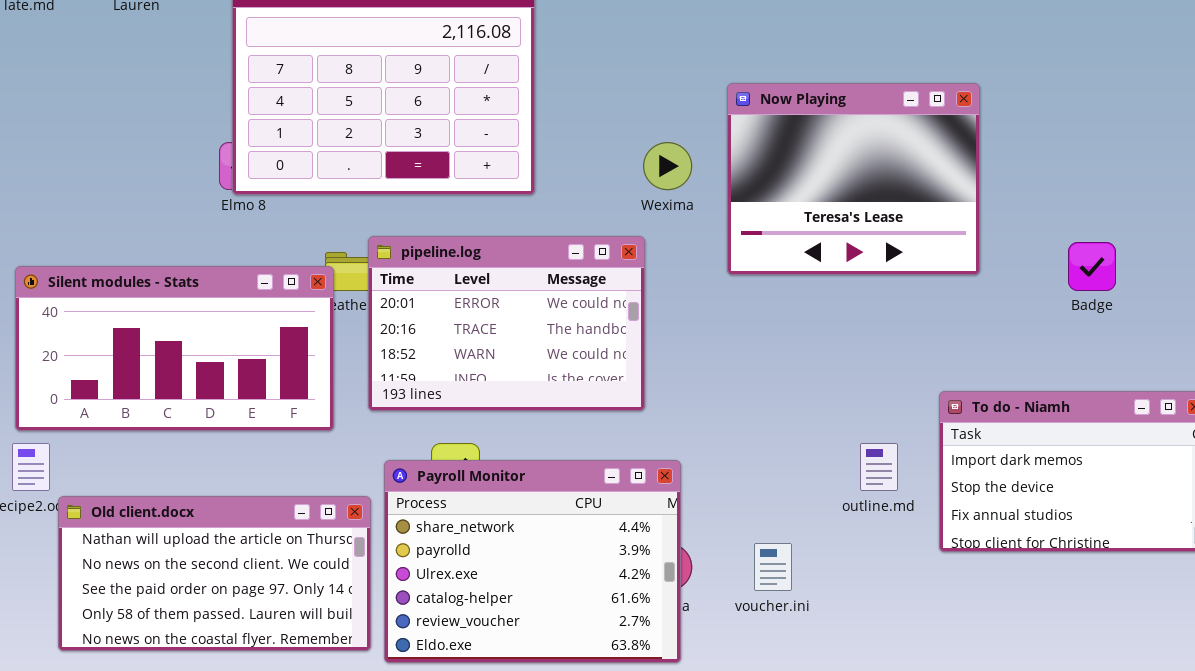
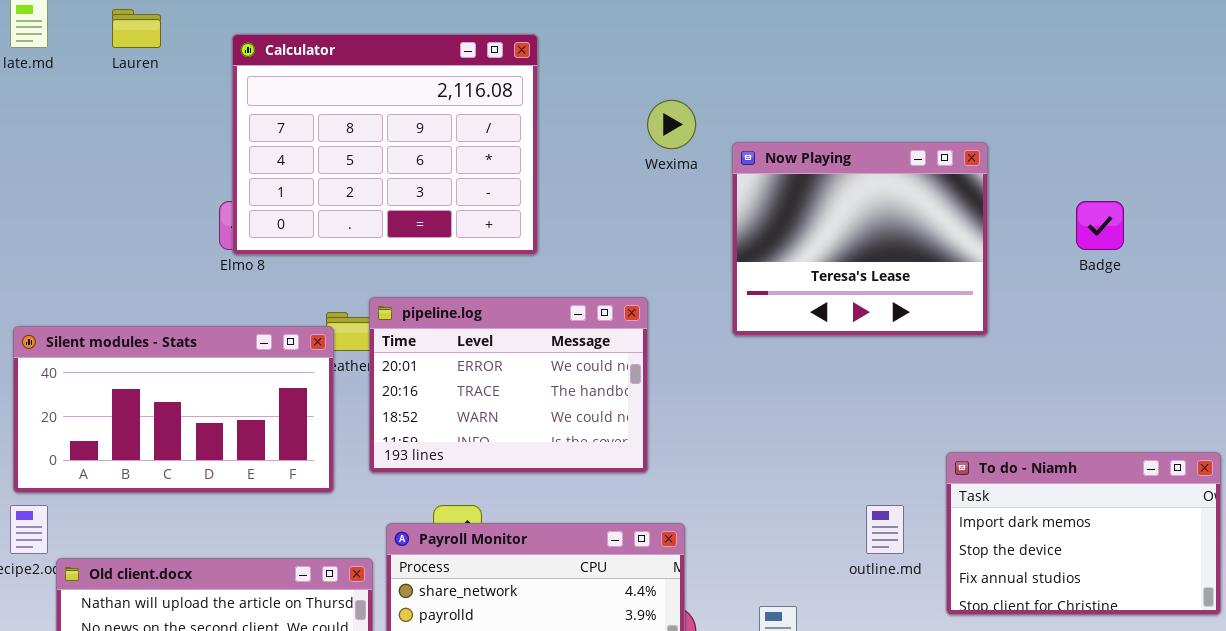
Wexima: [643,142,692,190] -> [647,100,696,149], moved
Badge: [1068,242,1116,291] -> [1076,201,1124,250], moved

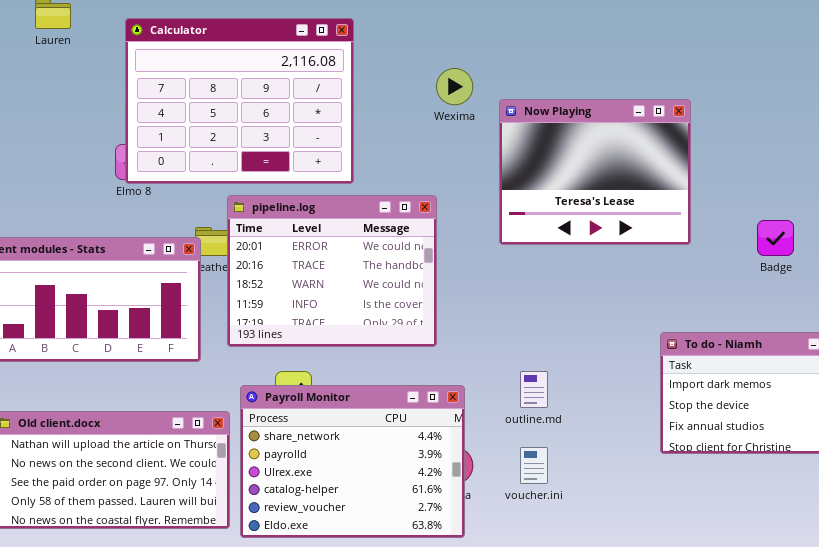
Badge: [1076,201,1124,250] -> [757,220,794,256], moved
pipeline.log: [369,297,648,473] -> [227,195,437,347], resized
outline.md: [866,505,904,554] -> [520,371,548,408], moved

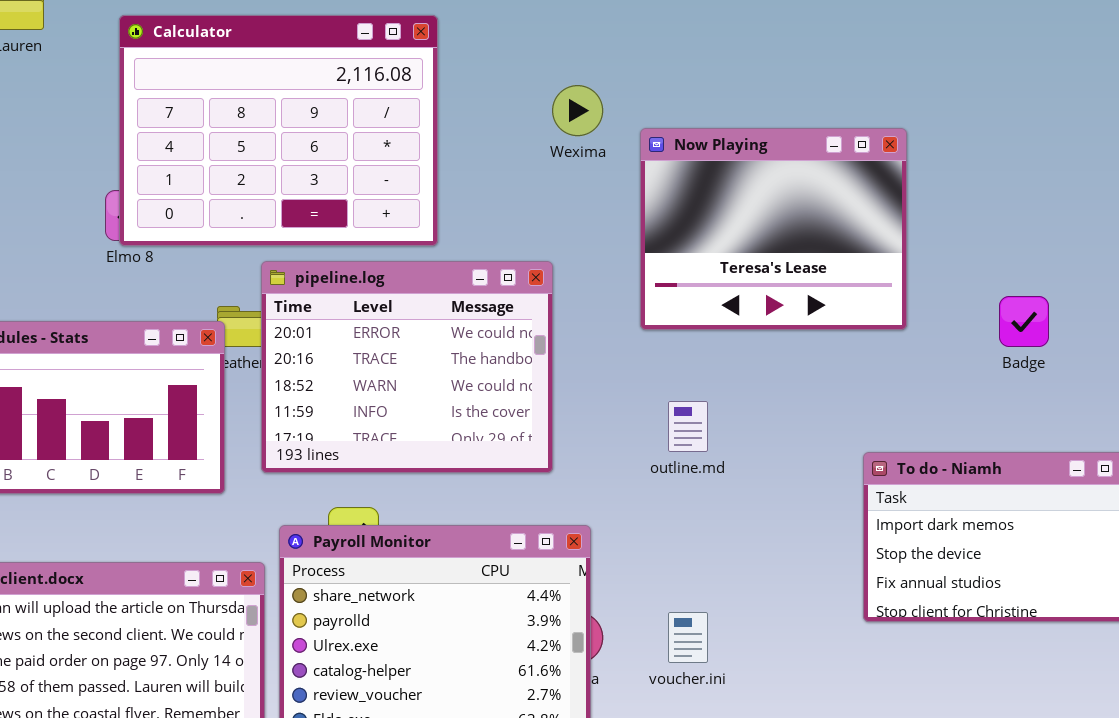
outline.md: [520,371,548,408] -> [668,401,708,452], moved

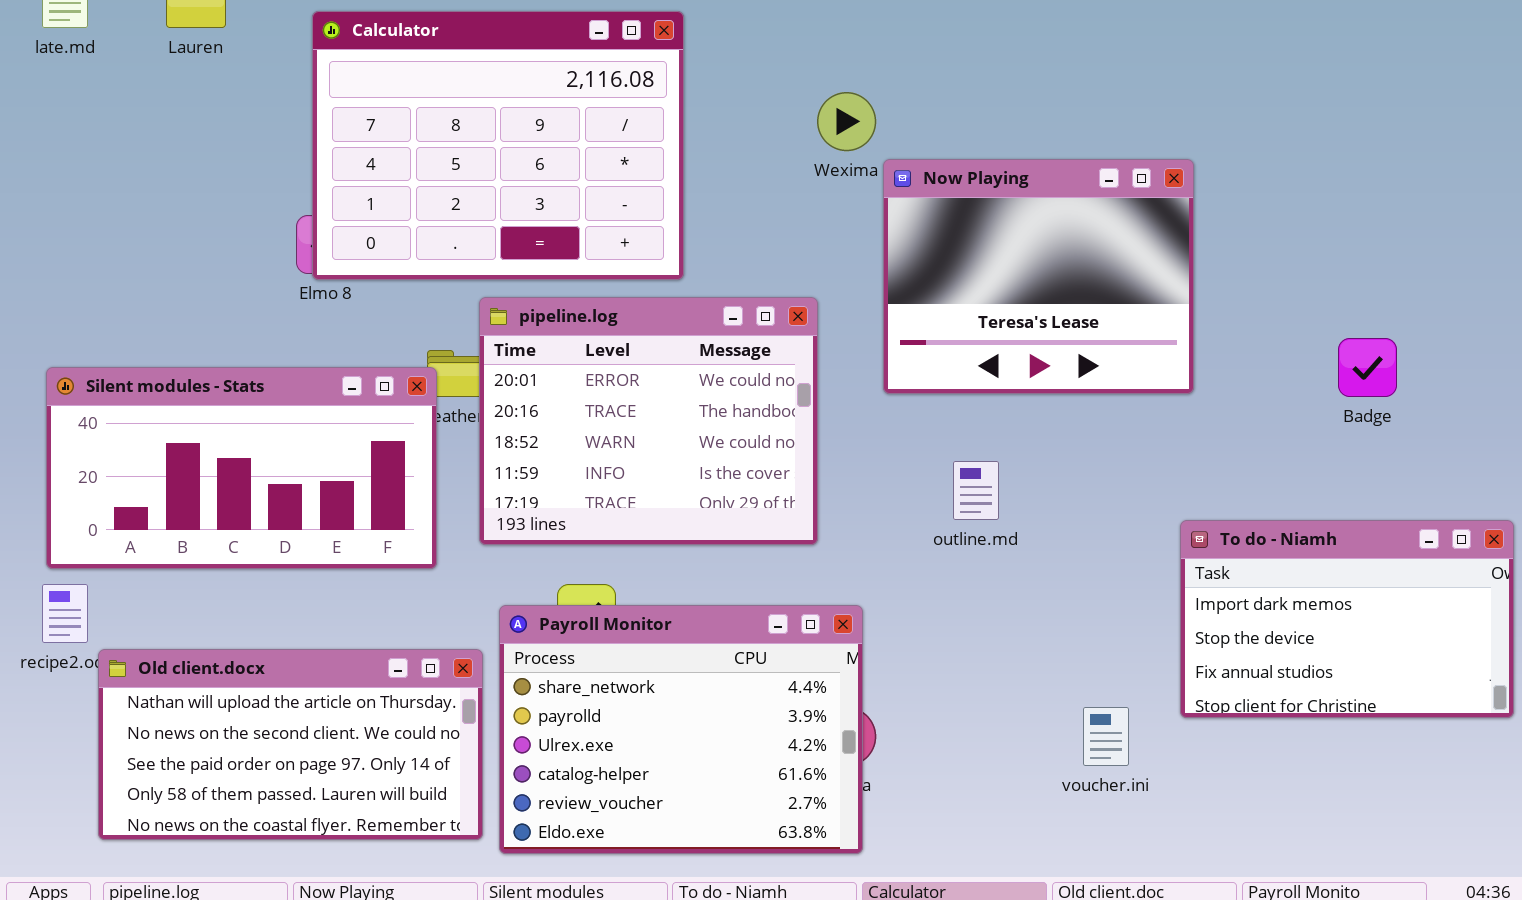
Now Playing: [640,128,907,330] -> [883,159,1194,394], moved
voucher.ini: [668,612,708,663] -> [1083,707,1129,766], moved

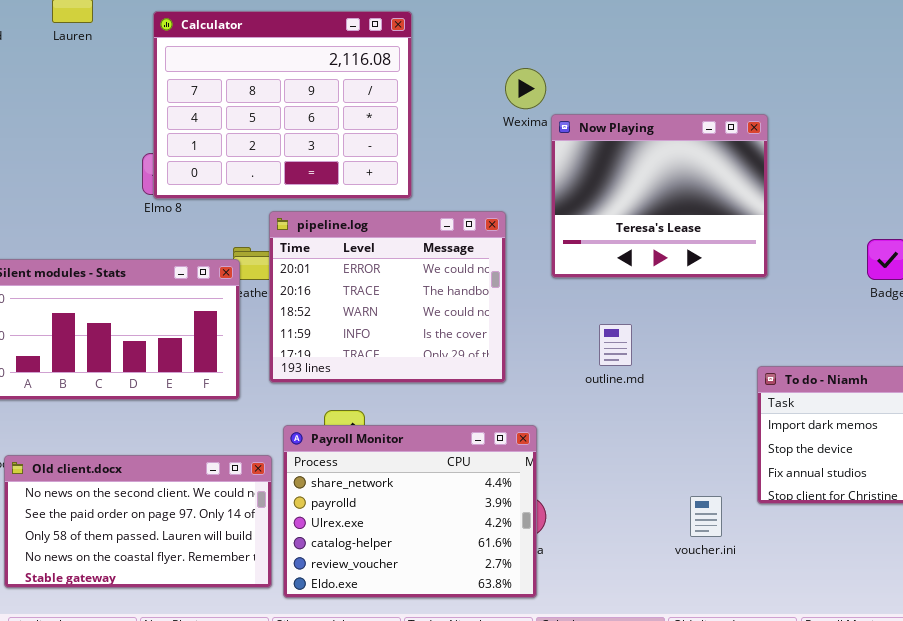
Old client.docx: [98,649,483,840] -> [4,455,272,588], scrolled down 1 row

